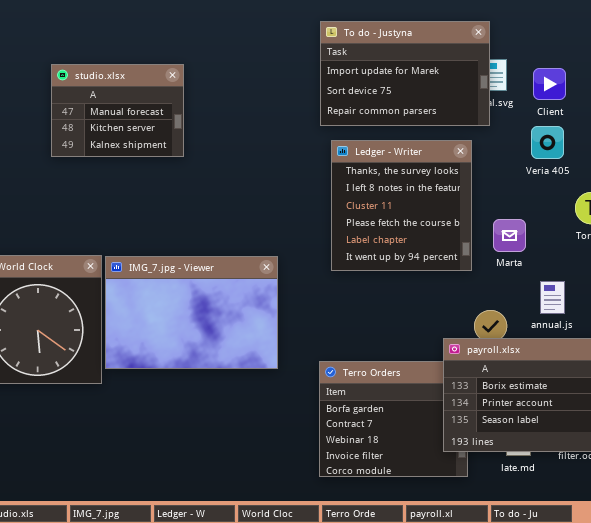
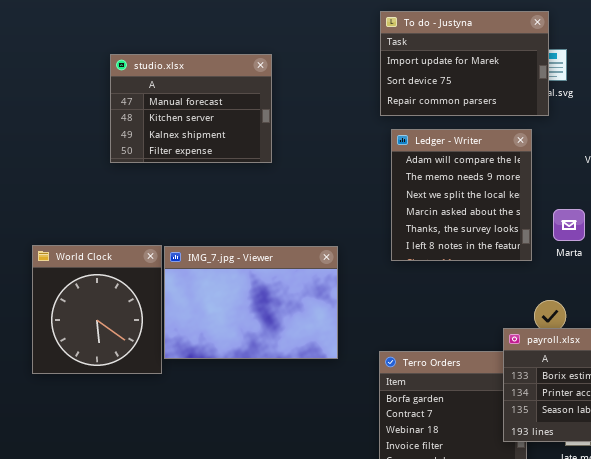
studio.xlsx: [51,64,184,157] -> [110,54,272,163], resized
Ledger - Writer: [331,140,472,271] -> [391,129,532,261], scrolled up 4 rows

